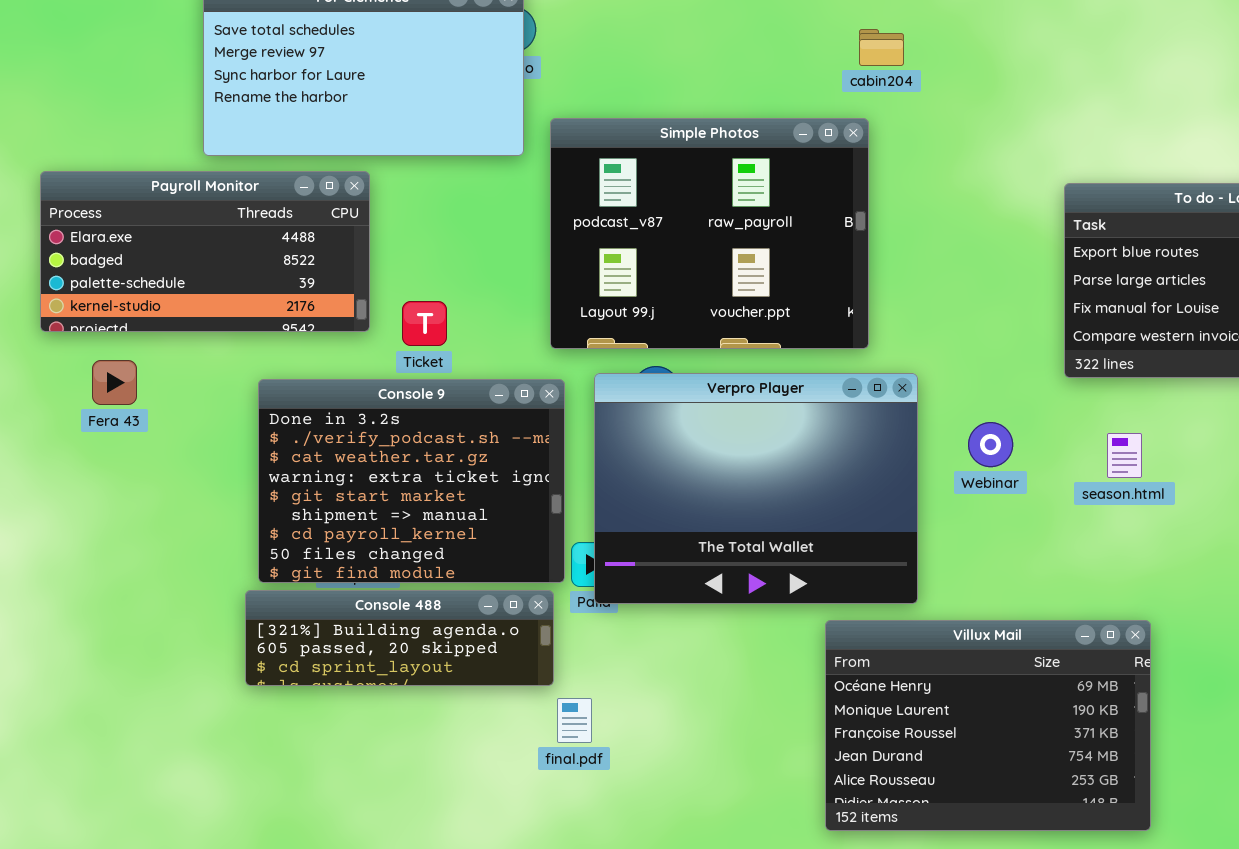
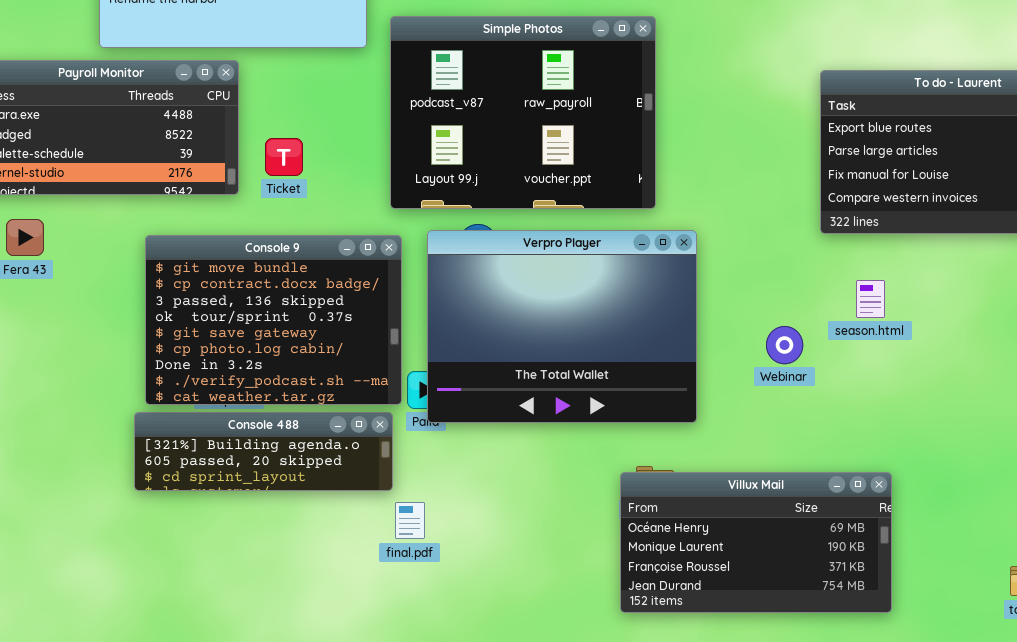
Ticket: [402,301,447,346] -> [265,138,303,176], moved
Console 9: [258,379,565,583] -> [145,235,402,405], scrolled up 6 rows
Webinar: [968,422,1013,467] -> [766,326,803,364], moved
Villux Mail: [825,620,1151,831] -> [620,472,892,613], resized

